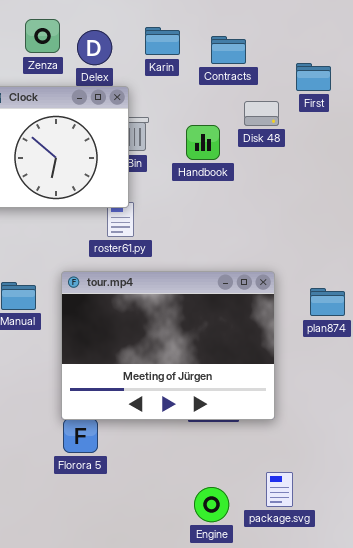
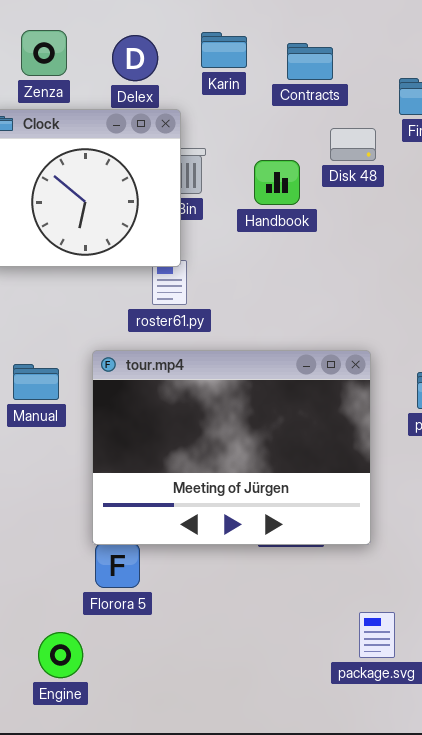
Zenza: [25,19,60,53] -> [21,30,67,76], moved
Engine: [194,487,229,522] -> [38,632,83,678], moved

